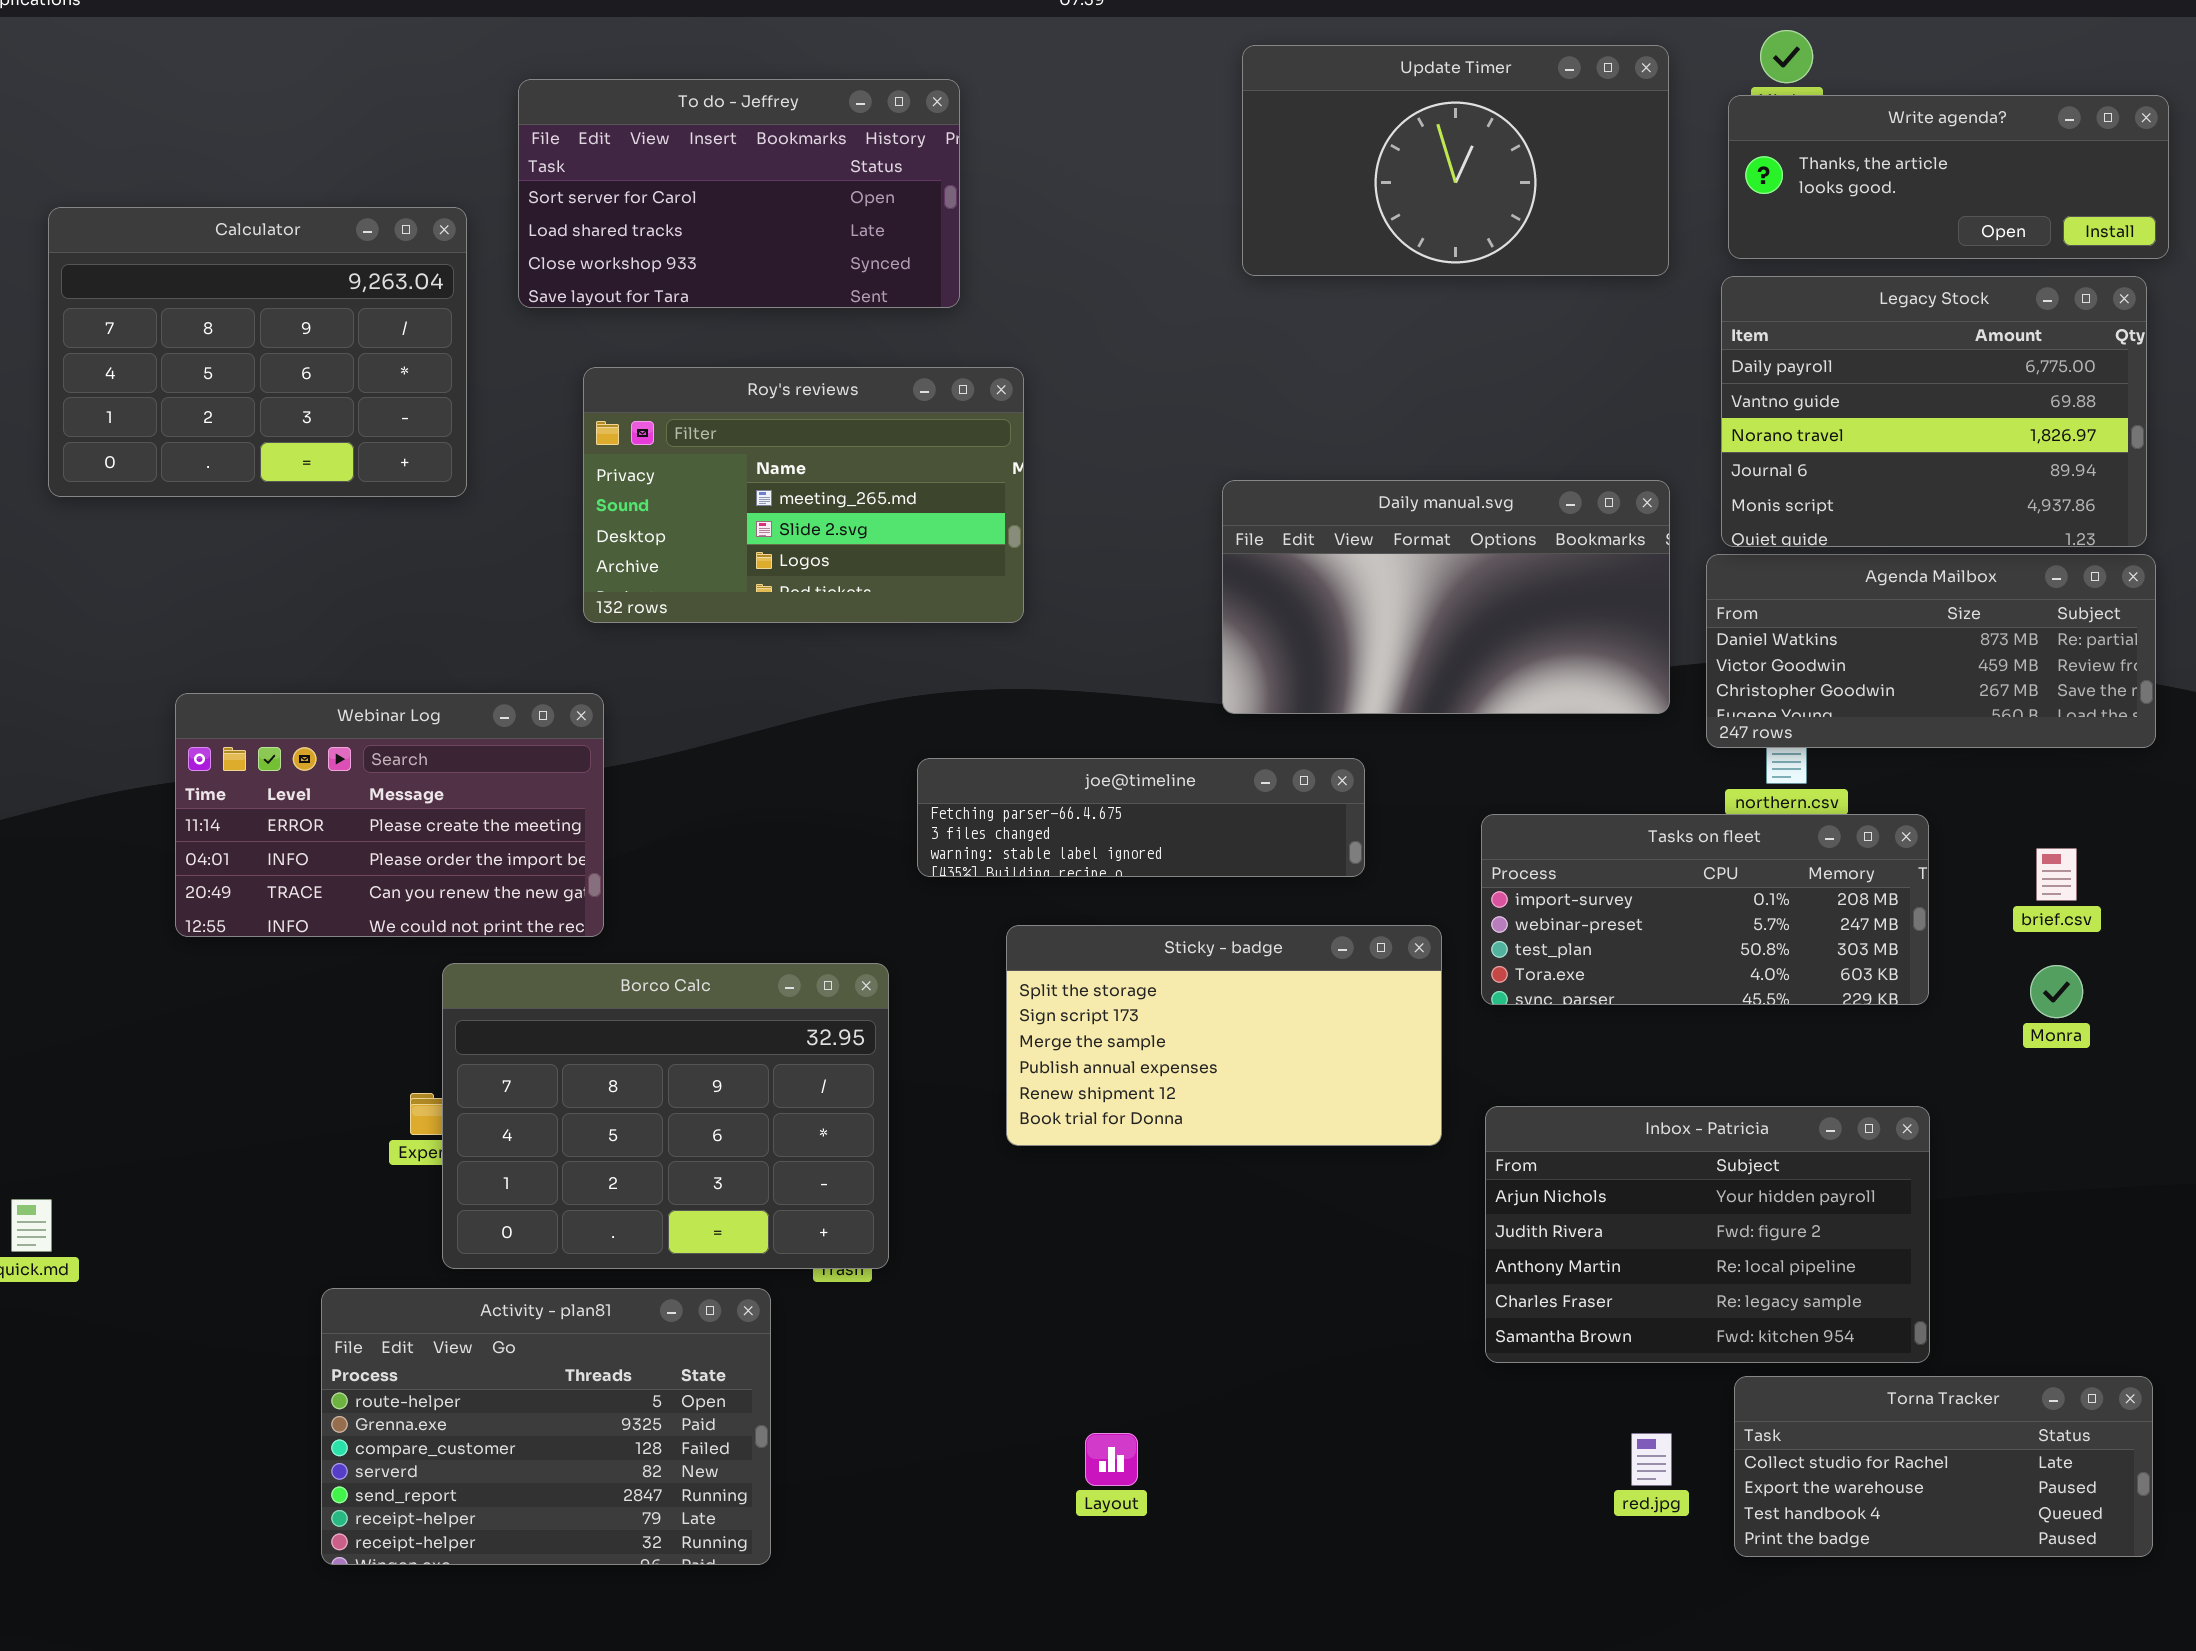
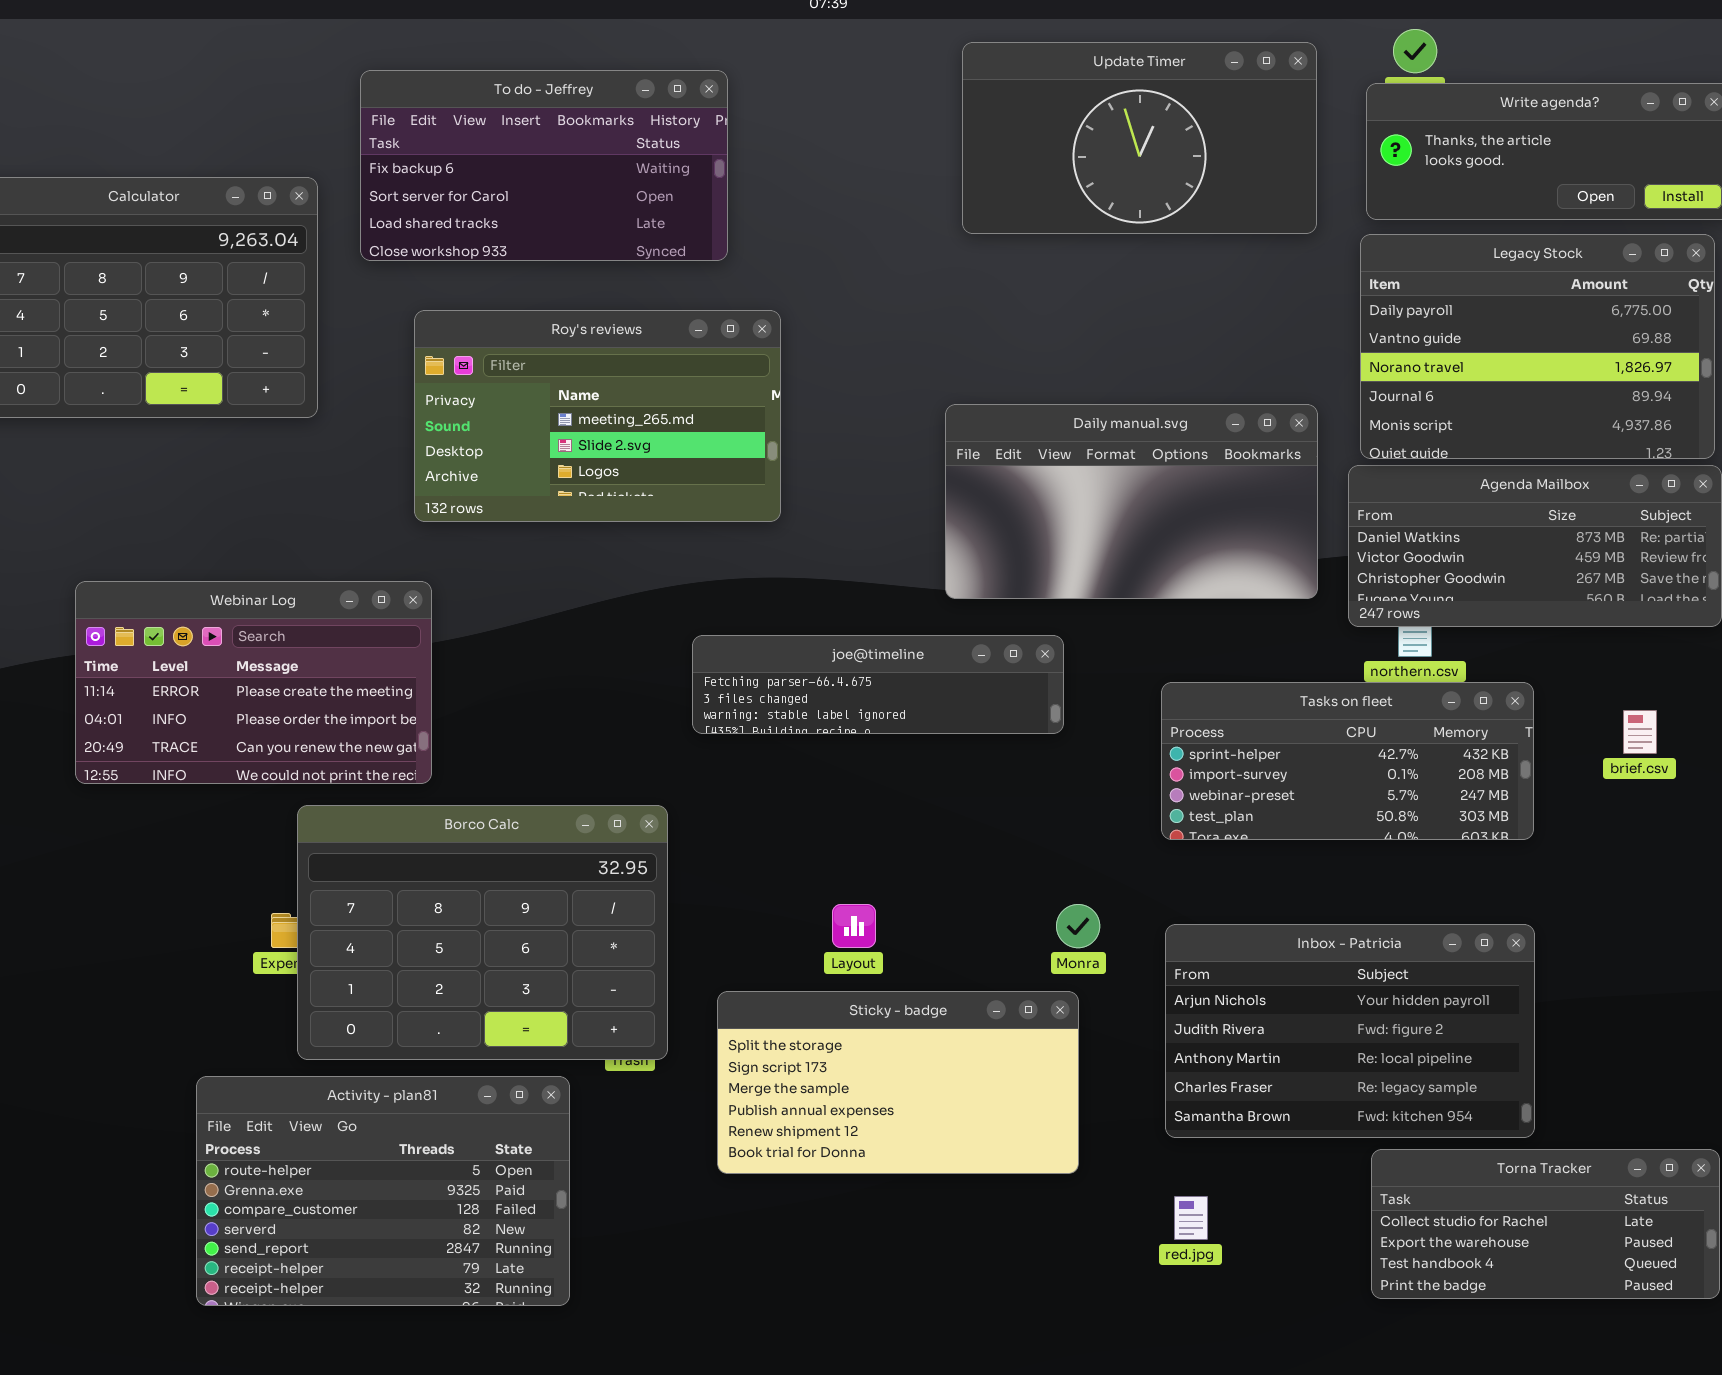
To do - Jeffrey: [518,79,960,308] -> [360,70,728,261], scrolled up 1 row
Tasks on fleet: [1481,814,1929,1005] -> [1161,682,1534,840], scrolled up 1 row
Sticky - badge: [1006,925,1442,1146] -> [717,991,1079,1174], moved
Monra: [2030,965,2083,1018] -> [1056,904,1100,948], moved
Layout: [1085,1433,1138,1486] -> [832,904,876,948], moved
red.jpg: [1631,1433,1672,1486] -> [1174,1196,1208,1240], moved

